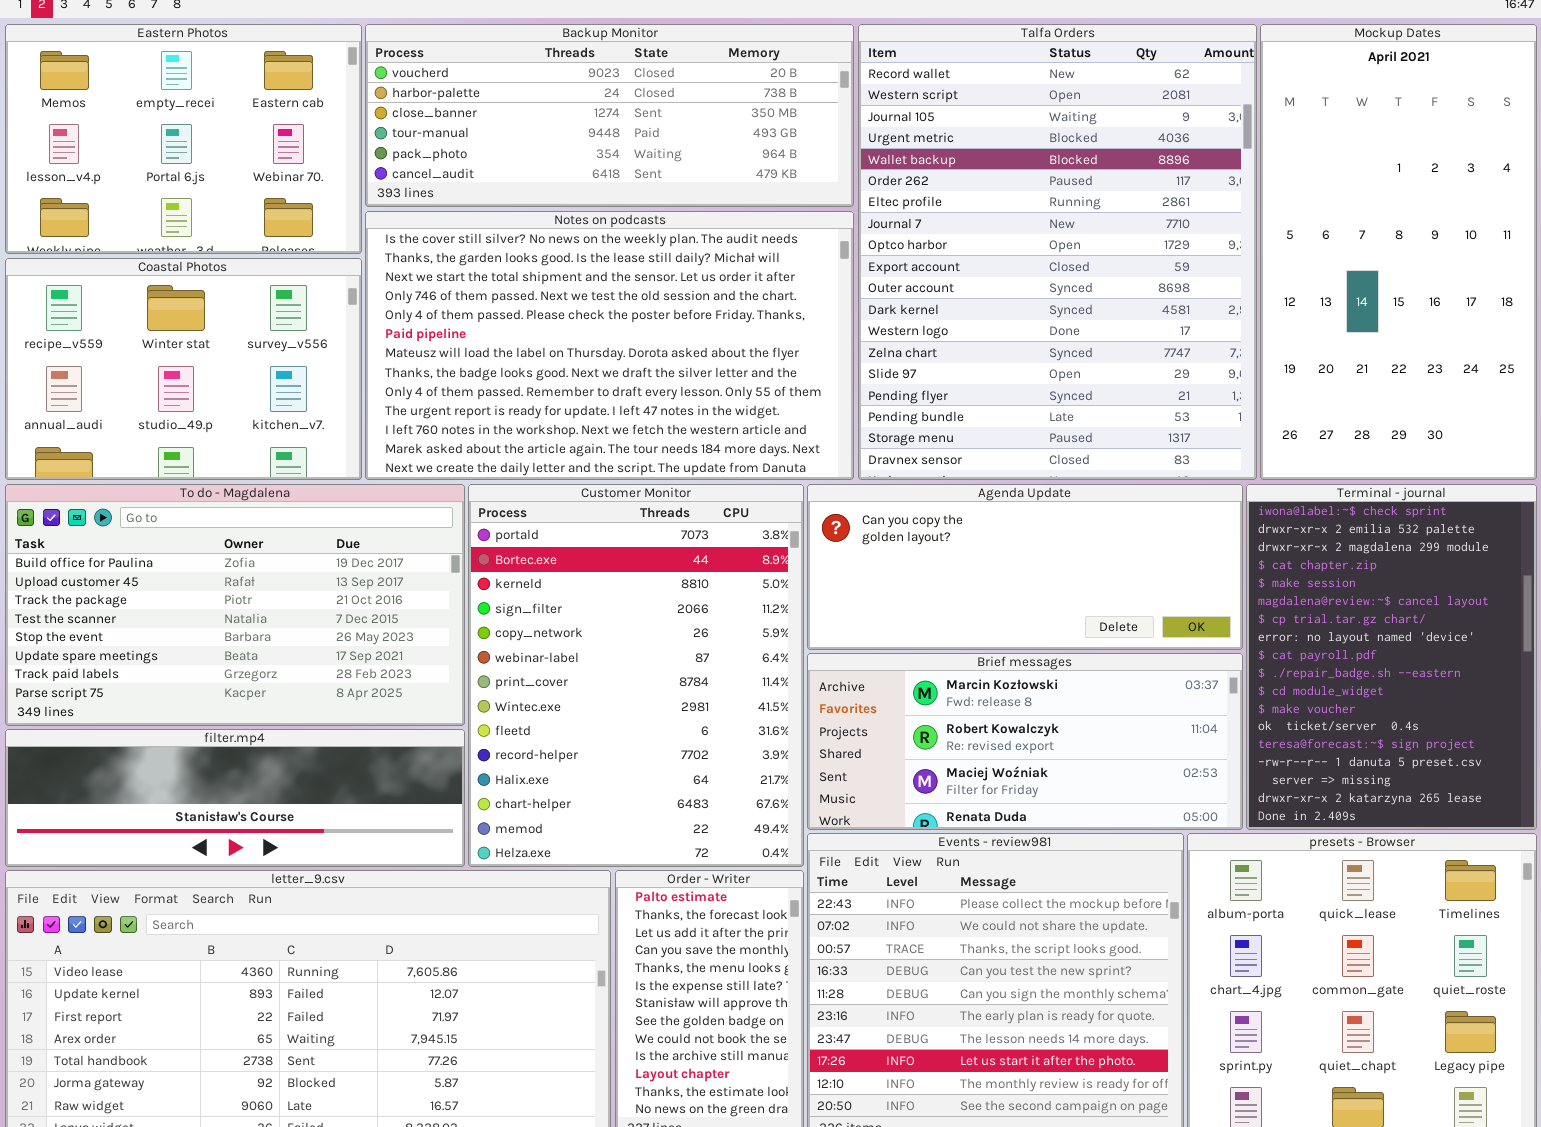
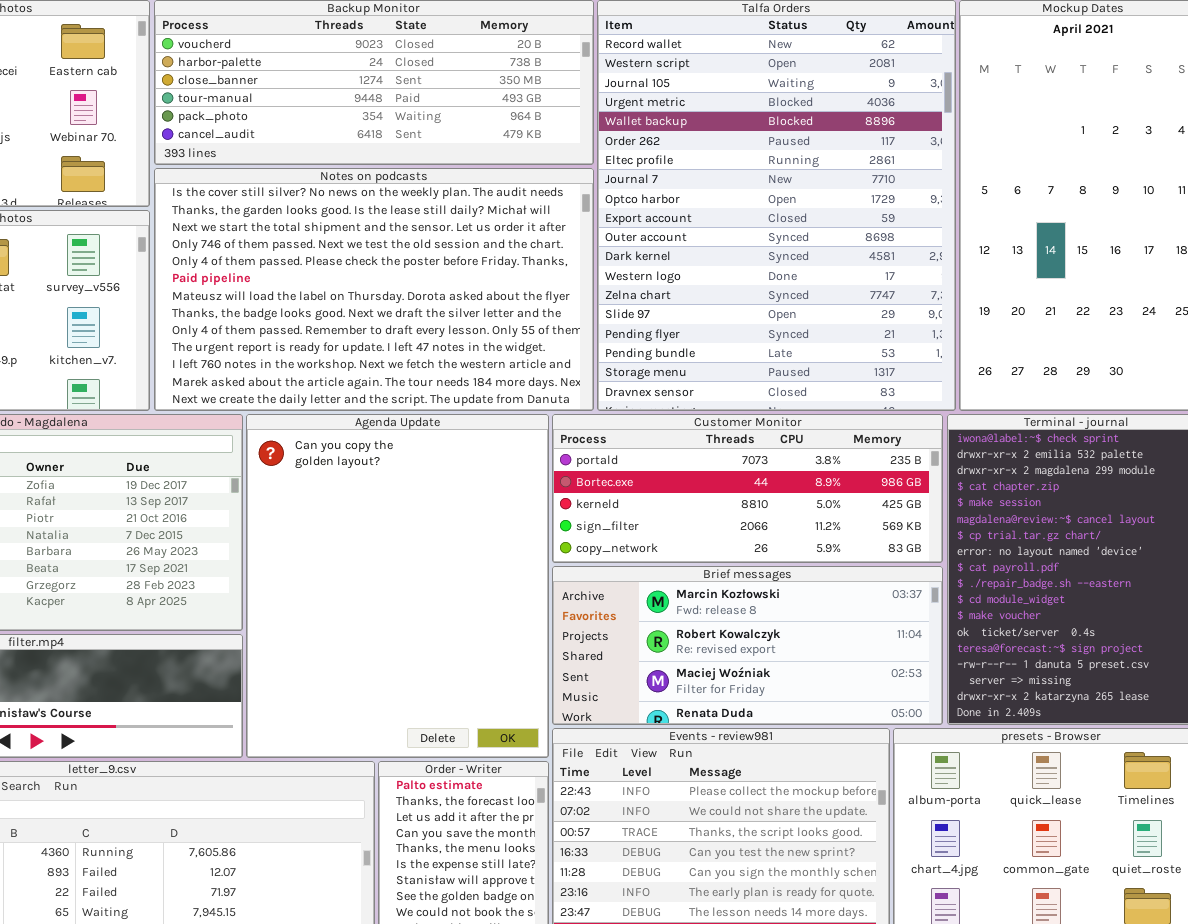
Customer Monitor: [468,484,804,867] -> [552,414,943,563], moved, resized
Agenda Update: [807,484,1243,650] -> [246,414,549,758], moved, resized

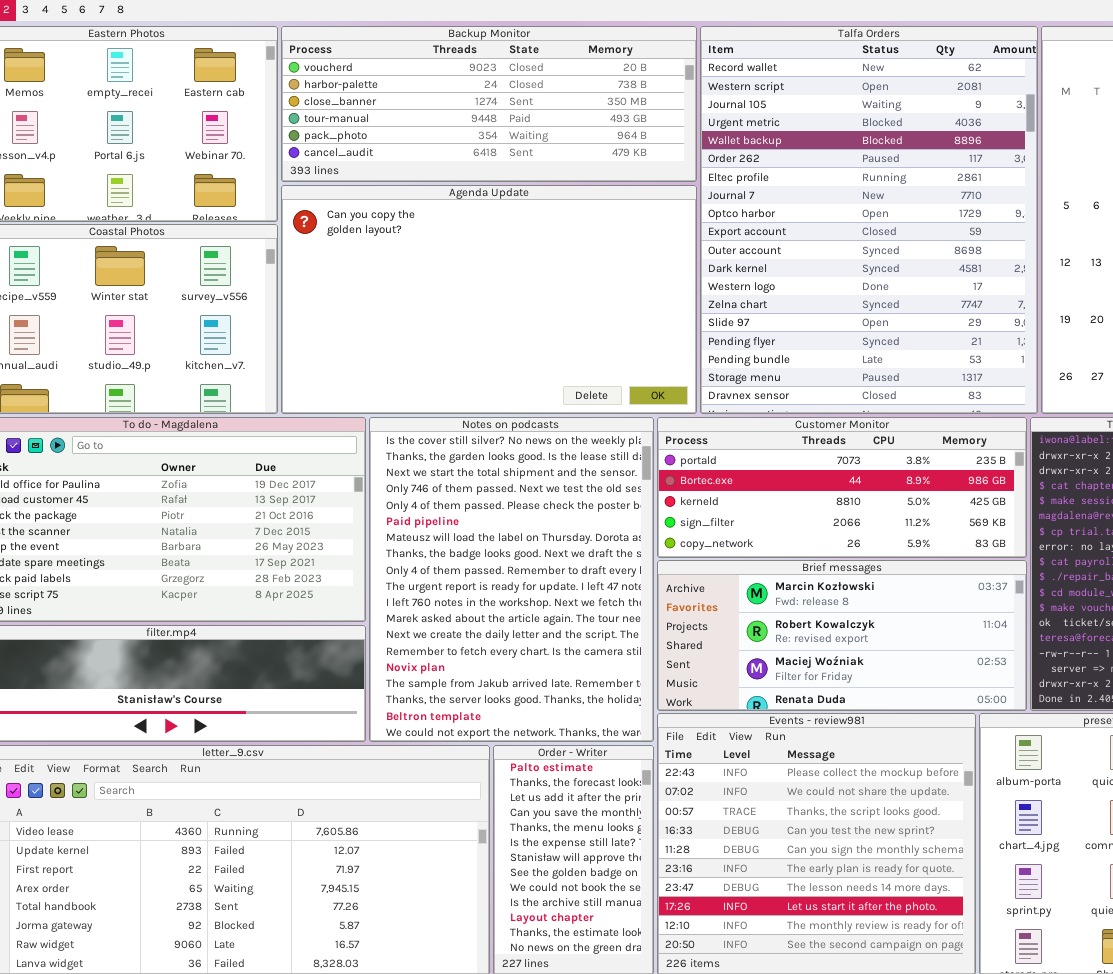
Notes on podcasts: [154,168,594,411] -> [369,417,654,742], moved, resized
Agenda Update: [246,414,549,758] -> [281,185,697,414], moved, resized

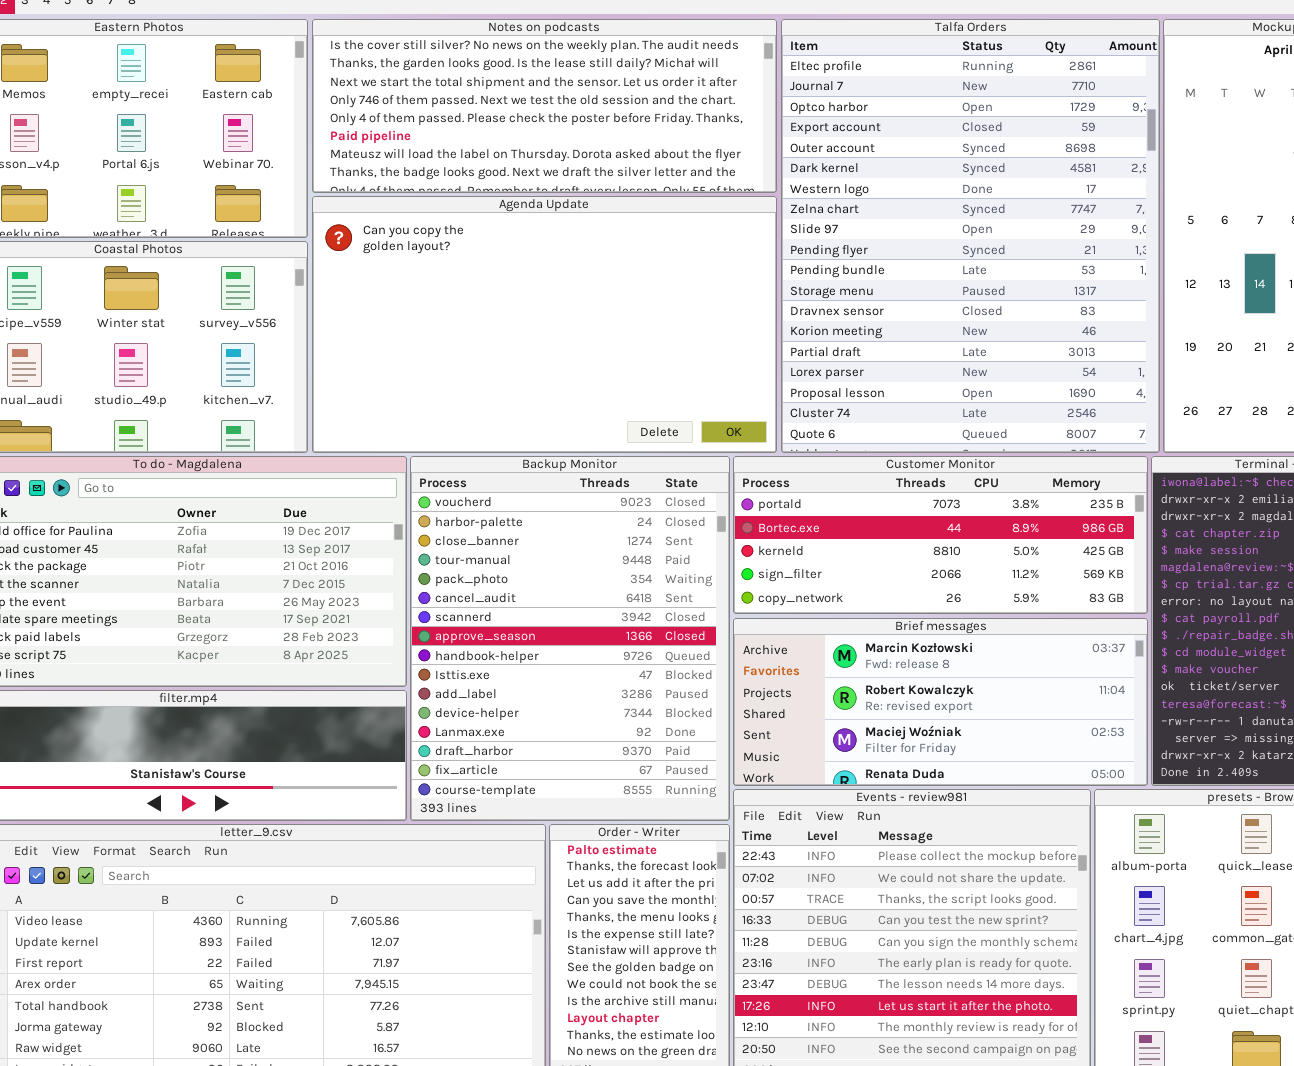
Backup Monitor: [281,26,697,182] -> [410,456,730,821], moved, resized
Talfa Orders: [700,26,1038,414] -> [781,19,1160,453], scrolled down 6 rows
Notes on podcasts: [369,417,654,742] -> [312,19,777,193], moved, resized

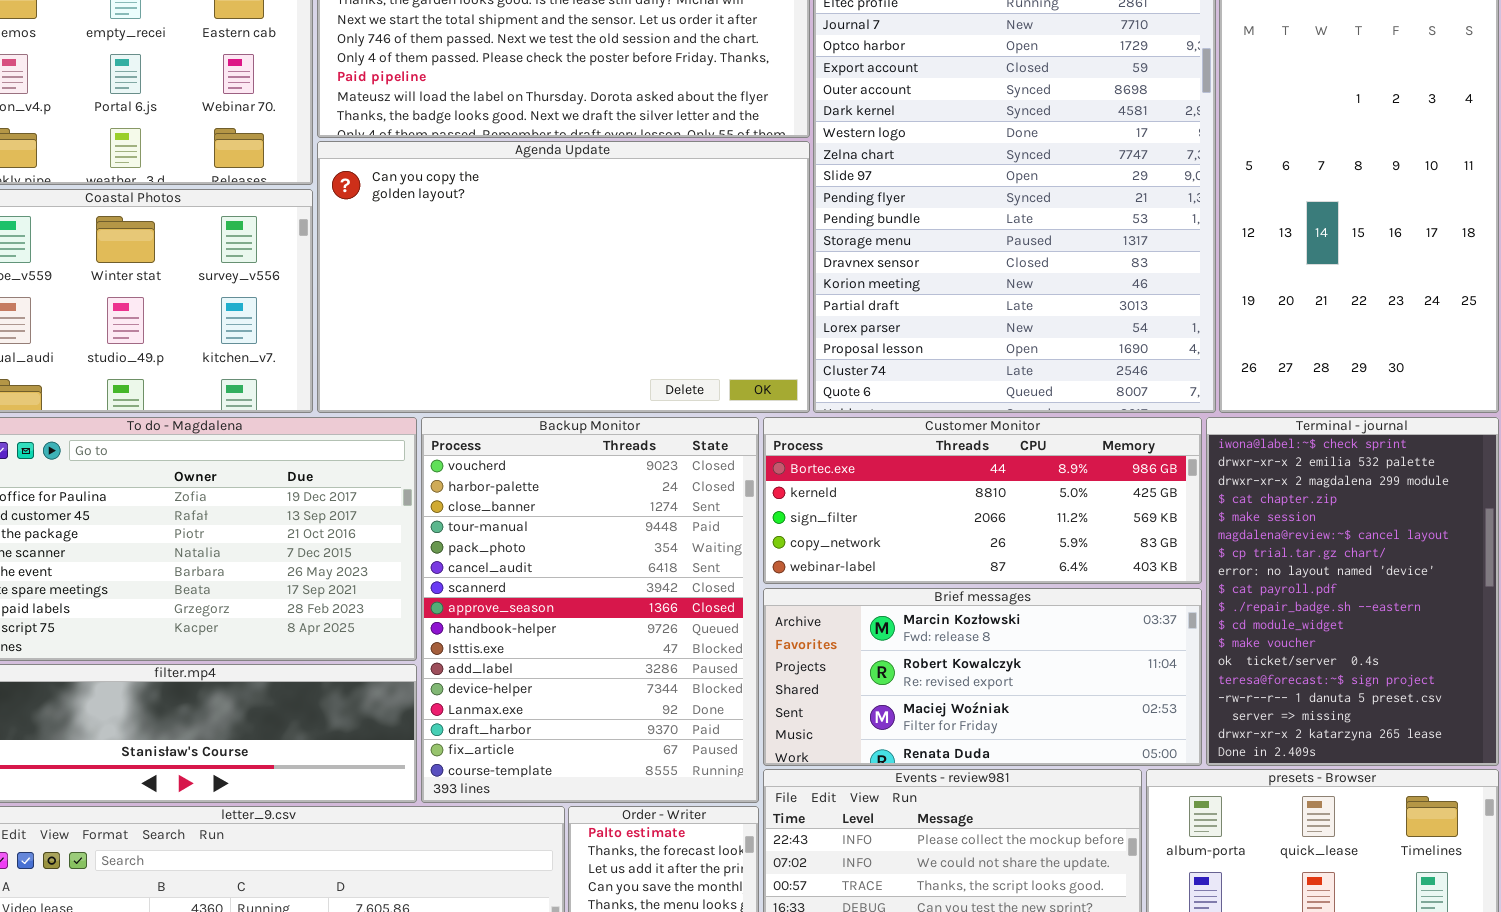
Customer Monitor: [733,456,1148,614] -> [763,417,1202,584], scrolled down 1 row

